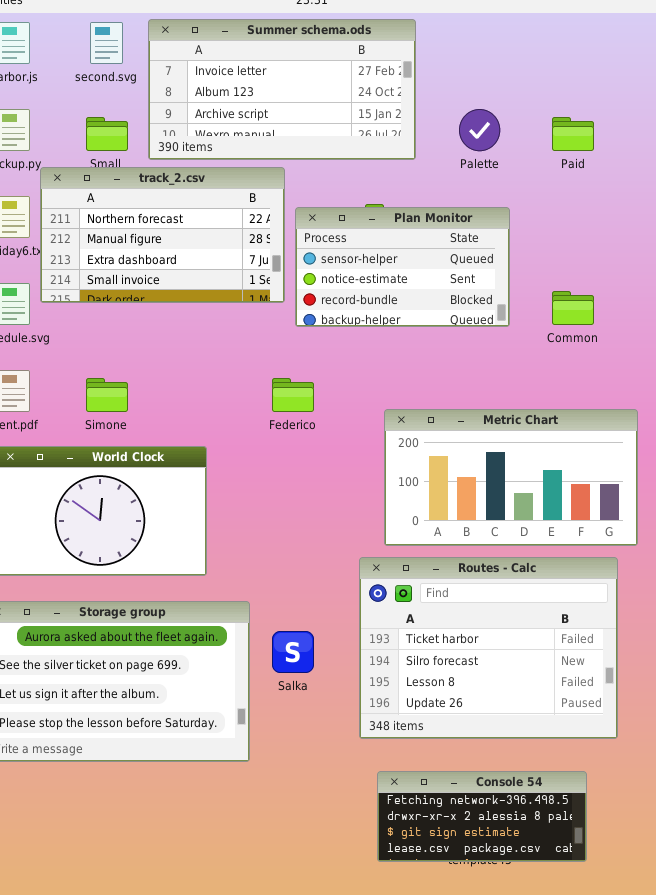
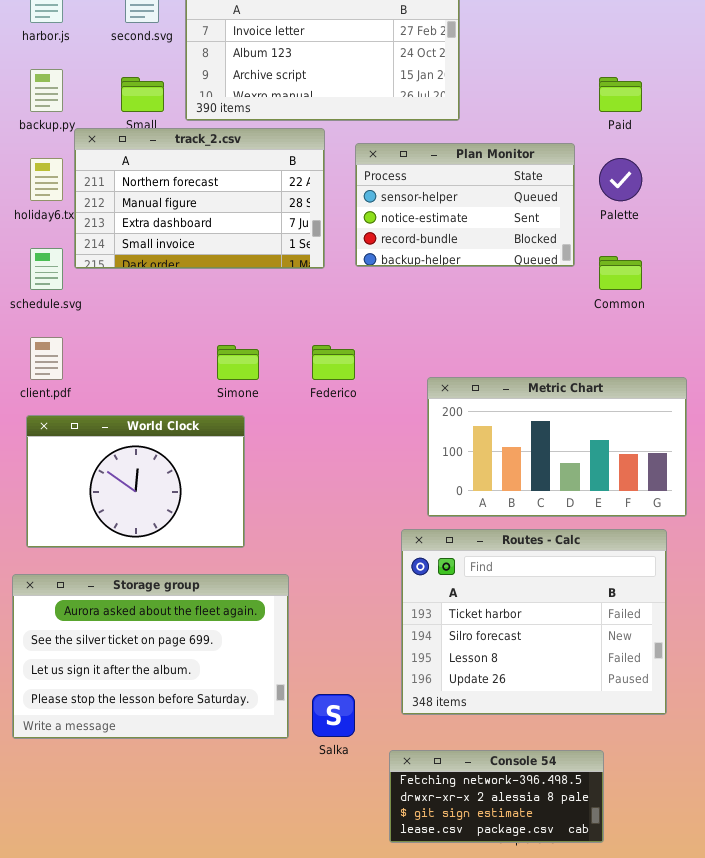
Palette: [459,109,500,151] -> [599,158,642,201], moved
Plan Monitor: [295,207,510,327] -> [355,143,575,267], moved
Simone: [86,378,128,412] -> [217,345,259,380], moved
Salka: [272,631,314,673] -> [312,694,355,737], moved
Console 54: [377,771,587,862] -> [389,750,604,843], moved

